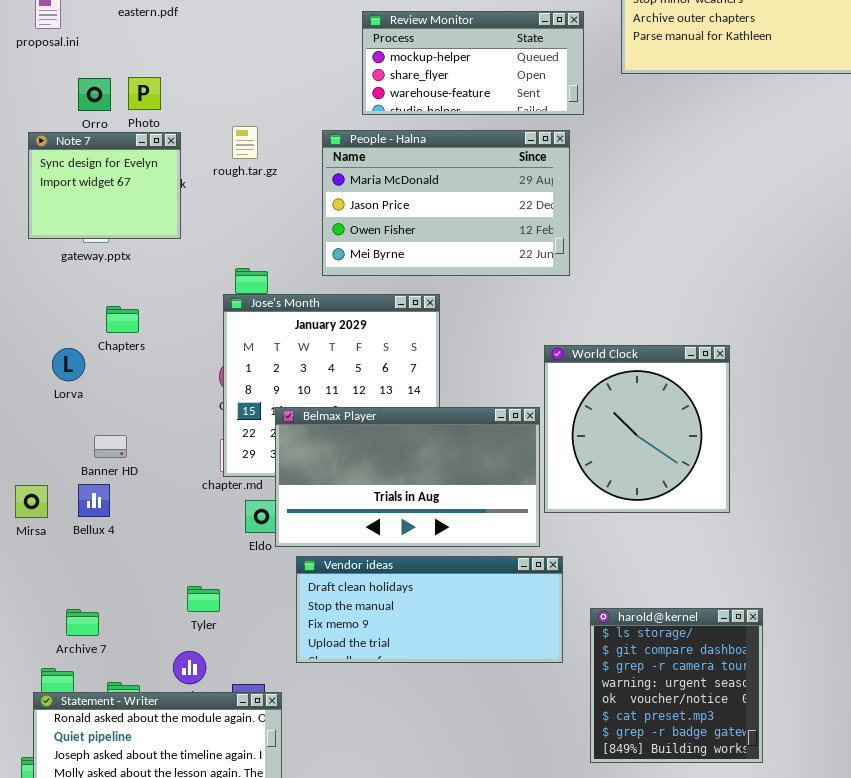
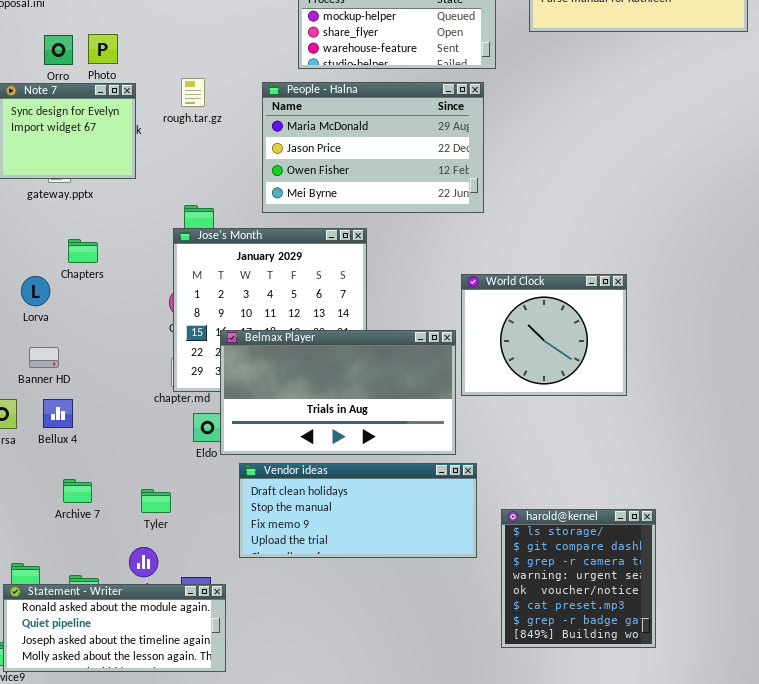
World Clock: [544,345,730,513] -> [461,274,627,396], resized
Banner HD: [94,435,127,458] -> [29,347,59,368], moved
Archive 7: [66,609,99,636] -> [63,479,92,503], moved

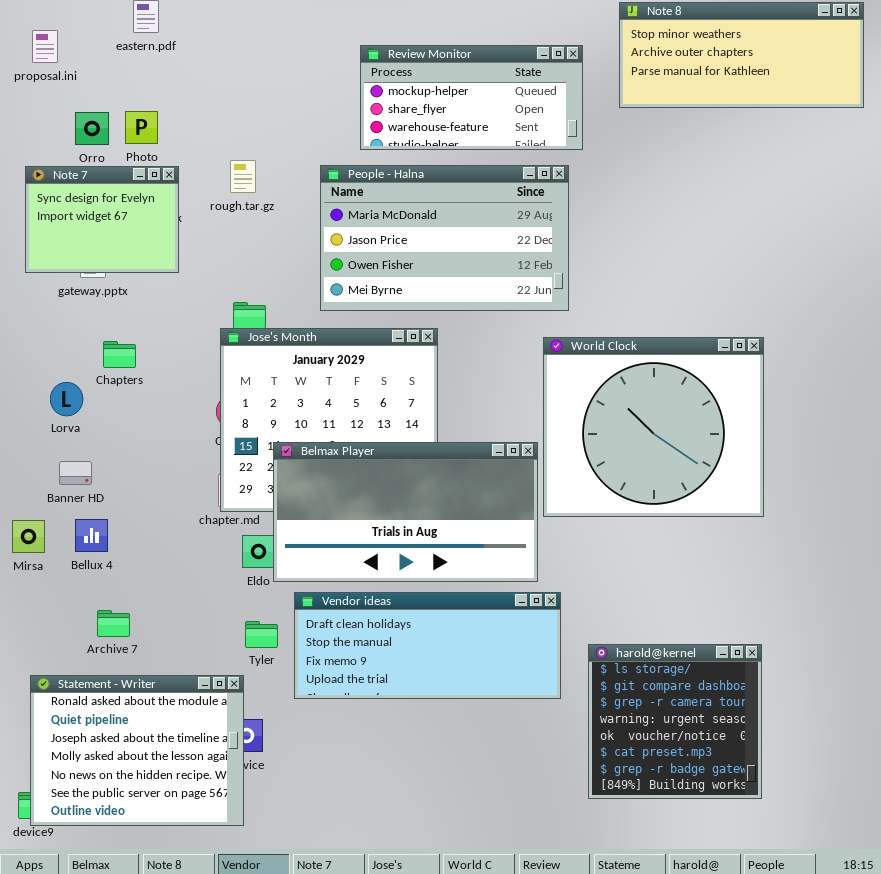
World Clock: [461,274,627,396] -> [543,337,764,517], resized
Tyler: [141,489,171,513] -> [245,621,278,648], moved
Statement - Writer: [3,584,226,672] -> [30,675,244,826], resized

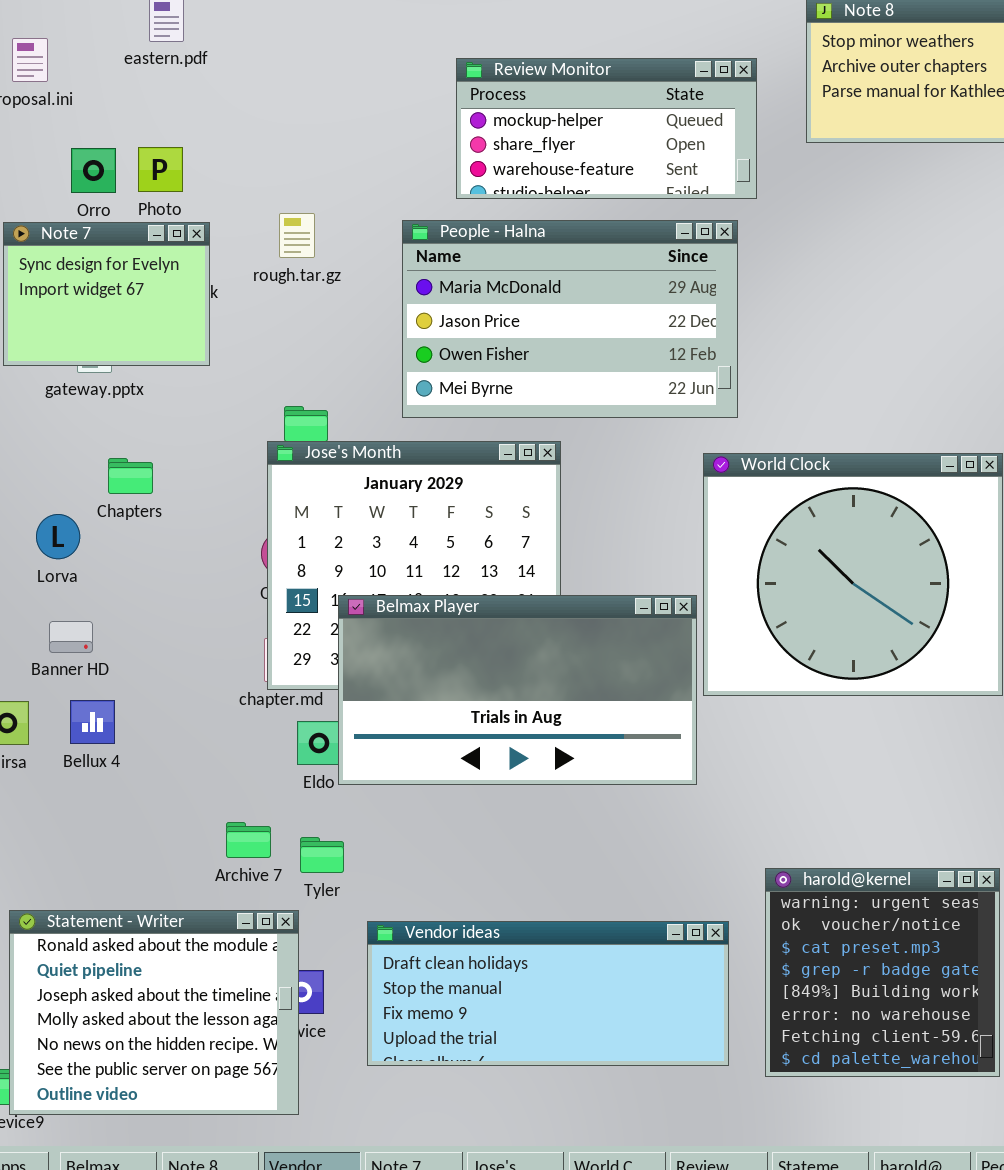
Vendor ideas: [294,592,561,699] -> [367,921,729,1066], moved
Archive 7: [97,610,130,637] -> [226,822,271,858], moved
harold@kernel: [588,644,762,799] -> [765,868,1000,1077], scrolled down 3 rows

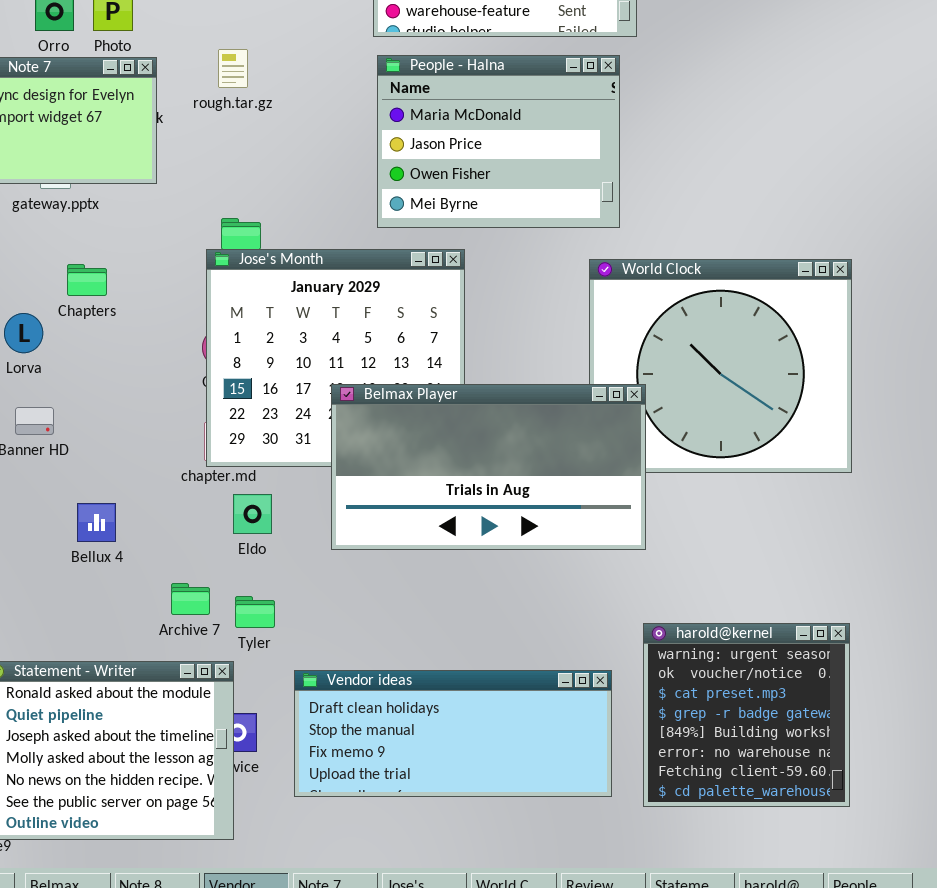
People - Halna: [402,220,738,418] -> [377,55,620,228], resized
Belmax Player: [338,595,697,785] -> [331,384,646,550], moved
Bellux 4: [70,700,115,744] -> [77,503,116,542], moved

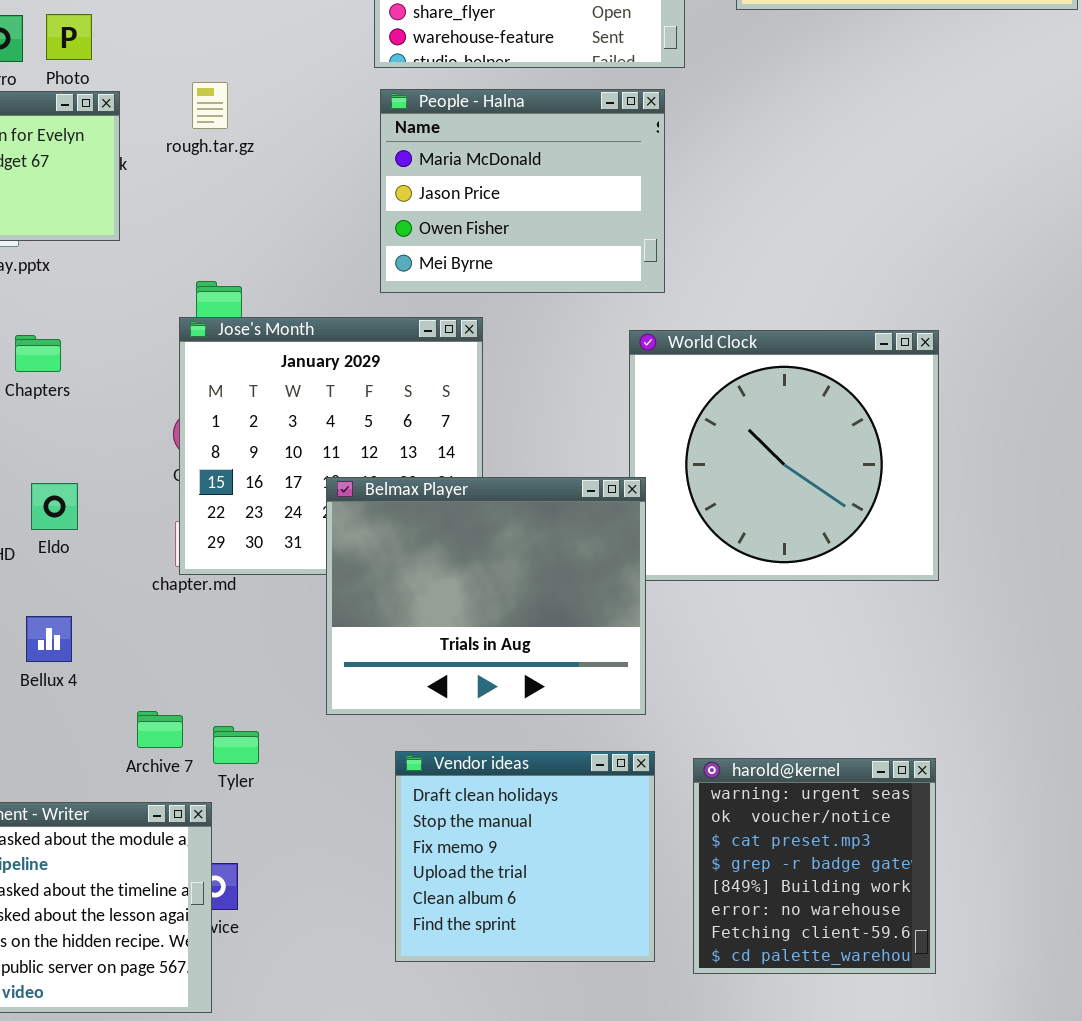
Belmax Player: [331,384,646,550] -> [326,477,646,715], resized
Eldo: [233,494,272,534] -> [31,483,78,530], moved
Vendor ideas: [294,670,612,797] -> [395,751,655,962], resized

